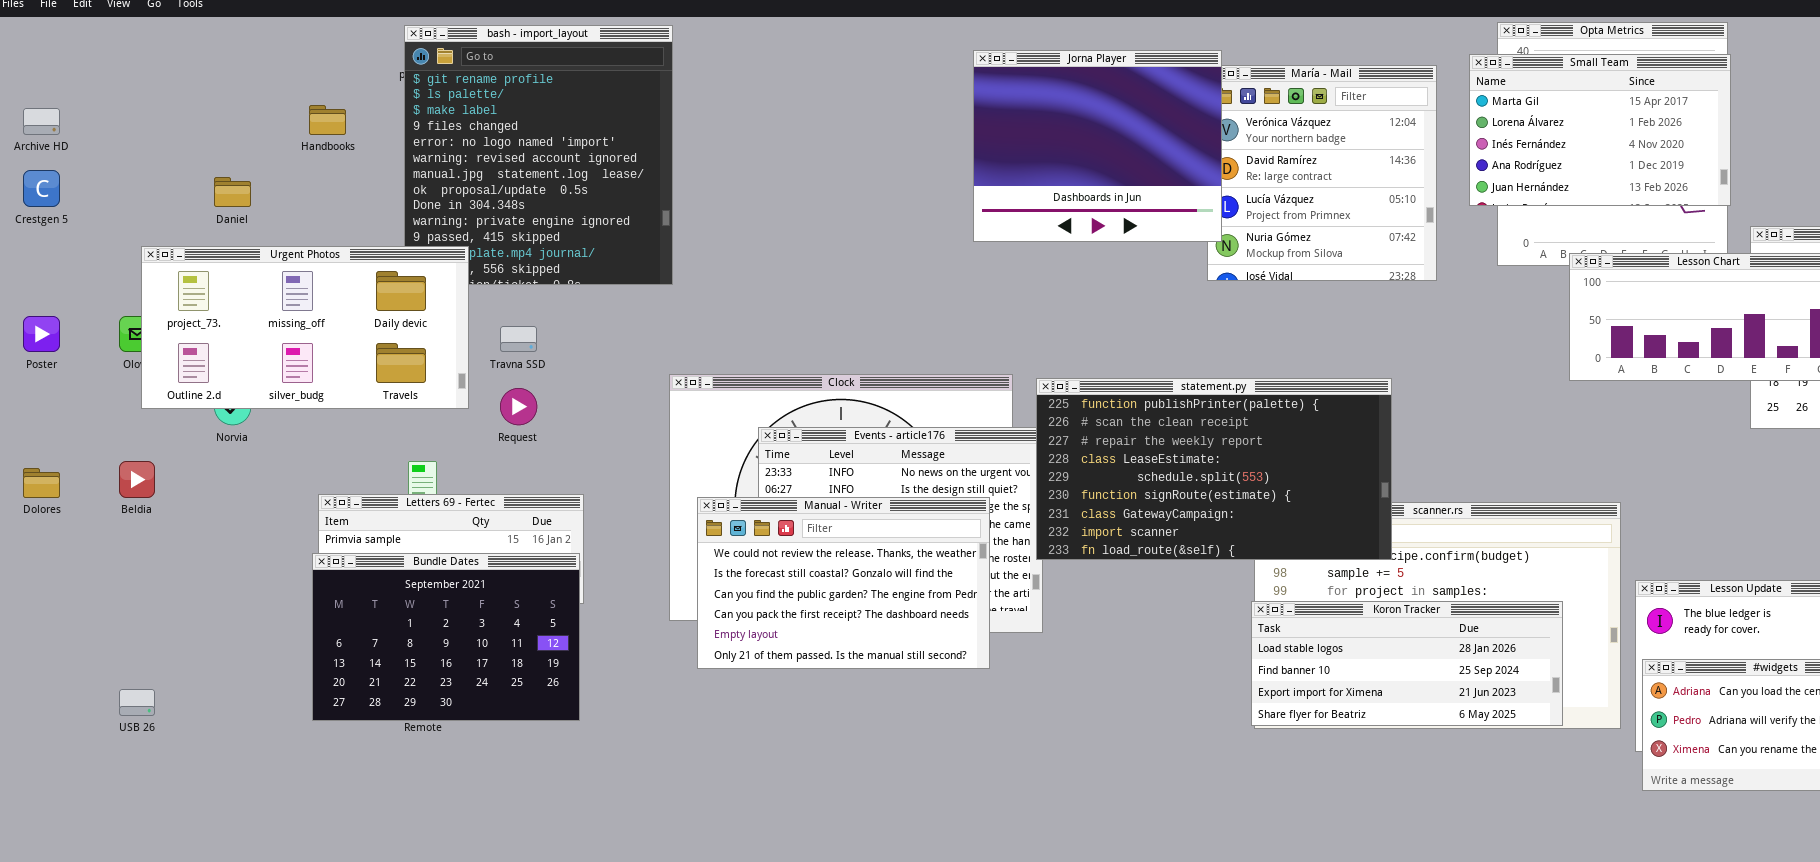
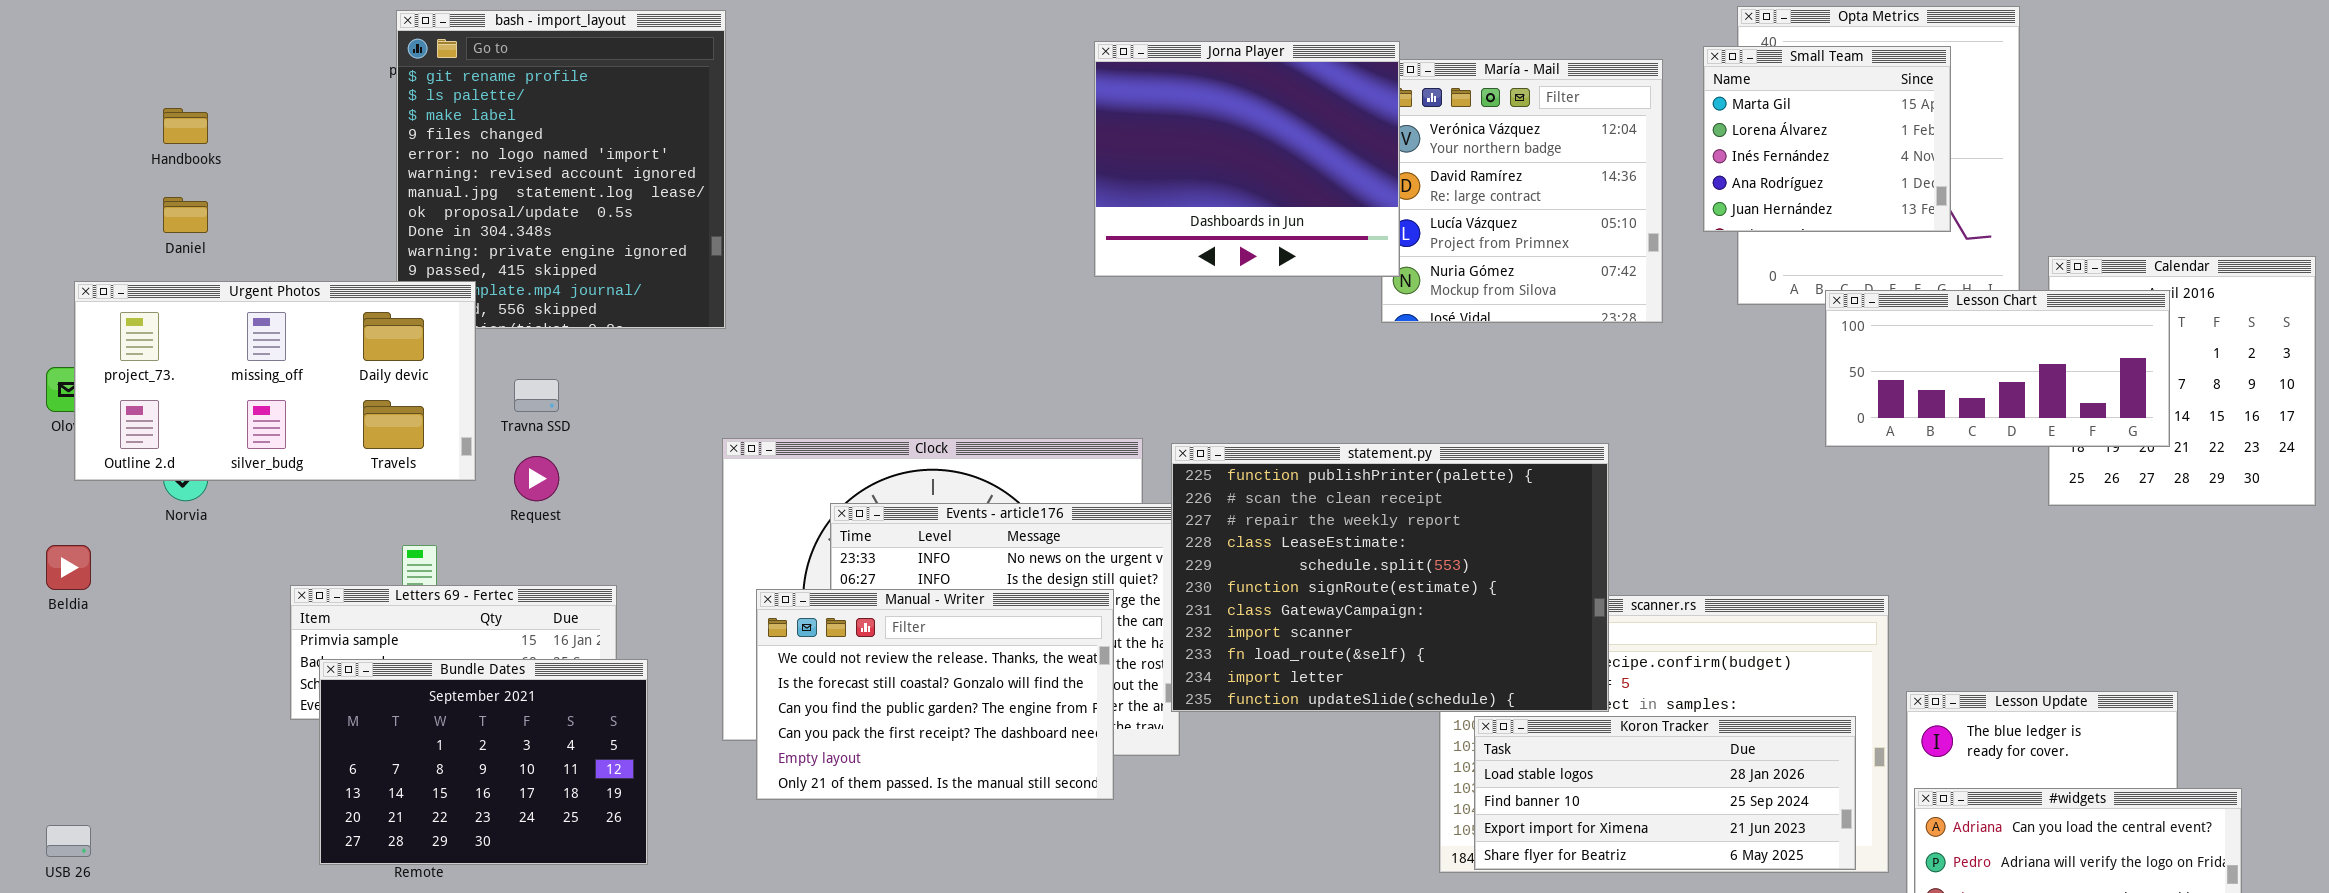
Small Team: [1469,54,1731,206] -> [1703,46,1951,232], resized
Handbooks: [309,105,346,135] -> [163,108,208,144], moved
statement.py: [1036,378,1392,560] -> [1171,443,1609,712], resized
Bundle Dates: [312,553,580,721] -> [319,659,648,865], moved
Koron Tracker: [1251,601,1563,726] -> [1474,716,1856,870], moved

